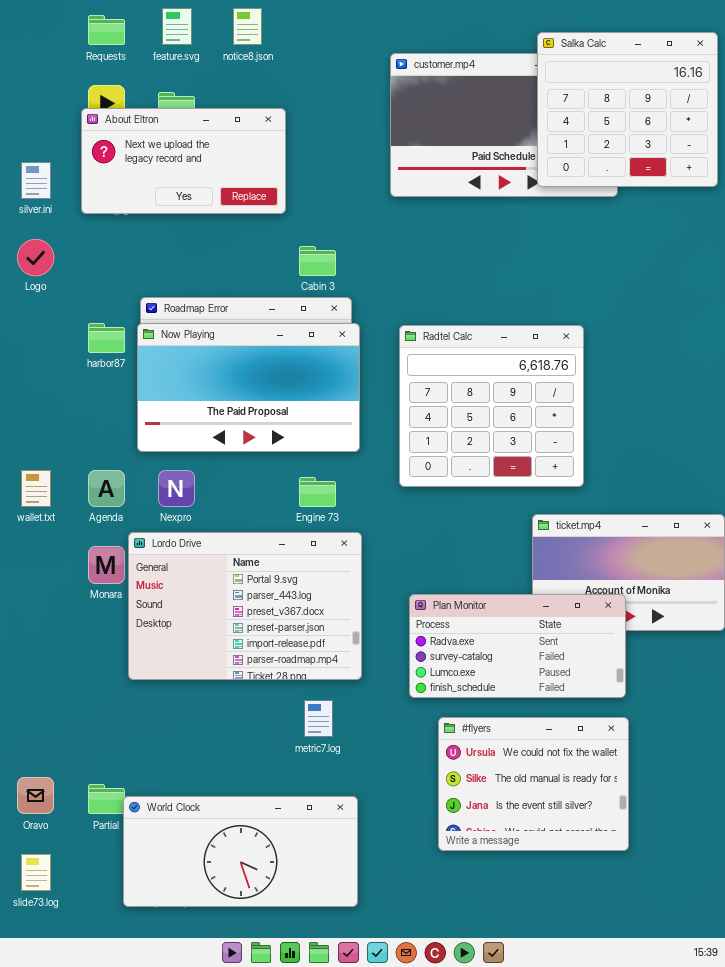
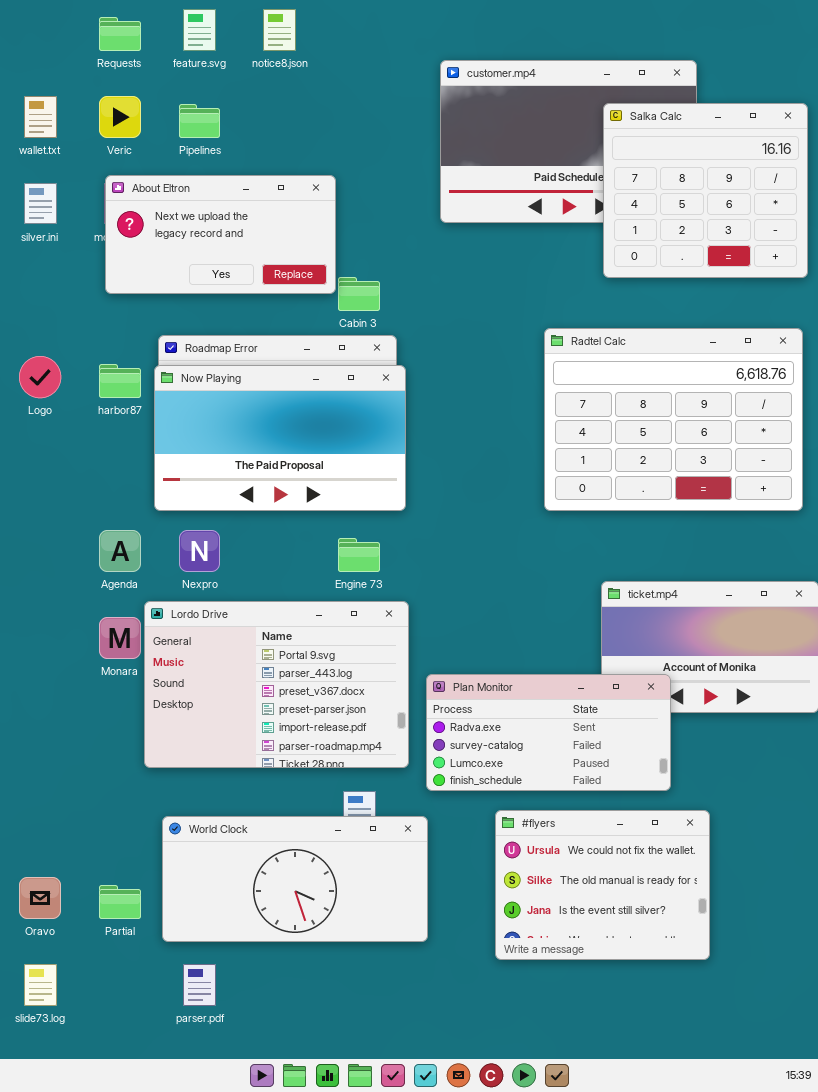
Salka Calc: [537,32,718,187] -> [603,103,808,278], moved
About Eltron: [81,108,286,214] -> [105,175,336,294], moved
Logo: [17,239,54,276] -> [19,356,61,398], moved
Radtel Calc: [399,325,584,487] -> [544,328,803,511], moved, resized
wallet.txt: [21,470,51,507] -> [24,96,57,138], moved
Plan Monitor: [409,594,626,698] -> [426,674,671,791], moved
World Clock: [123,796,358,907] -> [162,816,428,942], moved

